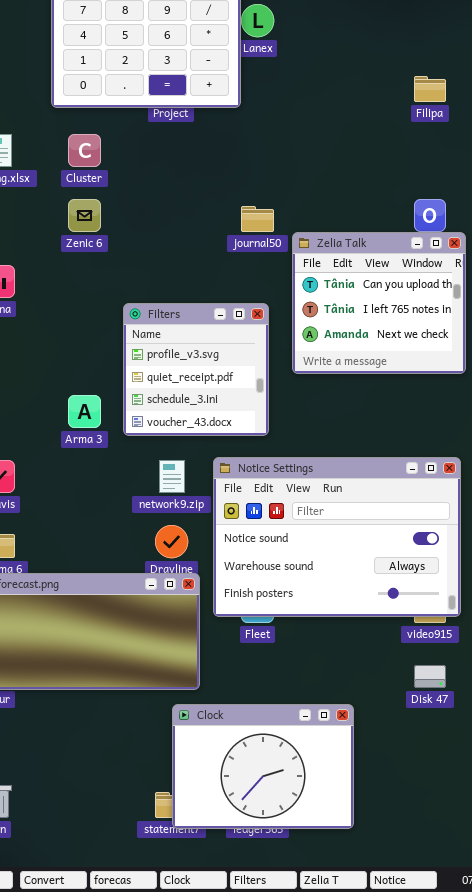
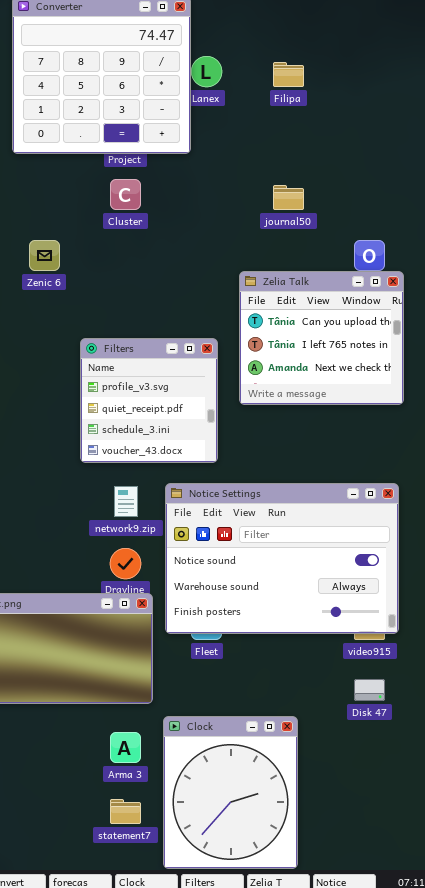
Filipa: [414,76,446,102] -> [273,62,304,87], moved
Cluster: [68,134,101,167] -> [110,179,141,210], moved
journal50: [241,206,274,232] -> [273,185,304,210], moved
Arma 3: [68,395,101,428] -> [110,732,141,763], moved
Clock: [172,704,354,829] -> [163,716,298,869], resized

